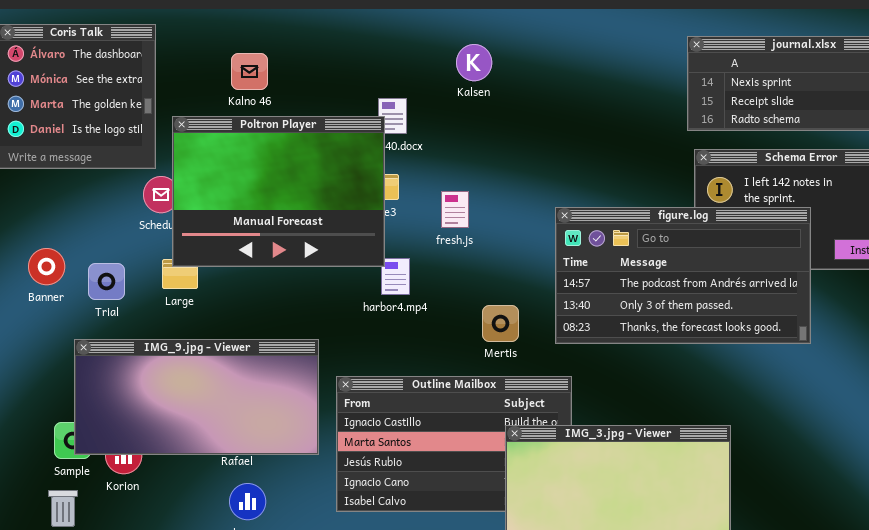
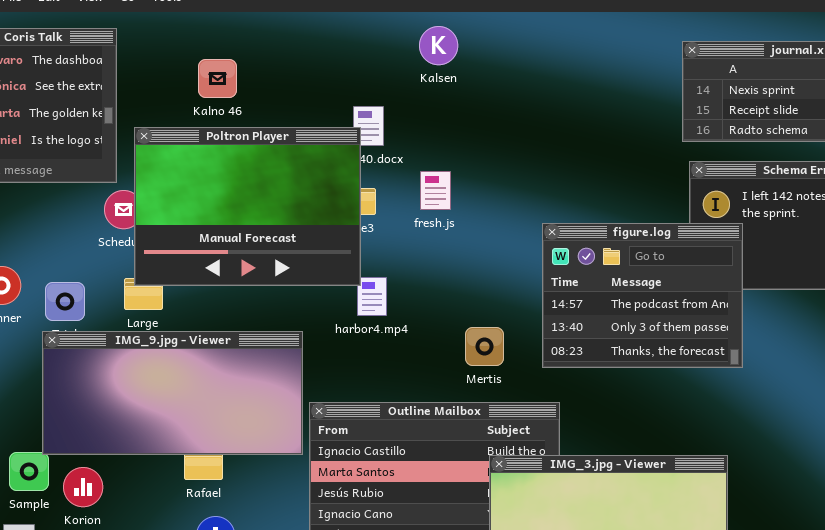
Kalsen: [456,44,492,81] -> [419,26,458,65], moved
fresh.js: [441,191,469,228] -> [420,171,451,210], moved
figure.log: [555,207,811,344] -> [542,223,743,368], resized
IMG_9.jpg - Viewer: [74,339,319,455] -> [42,331,303,455], moved

